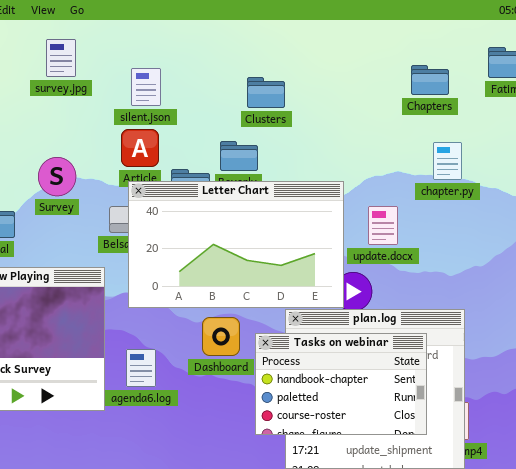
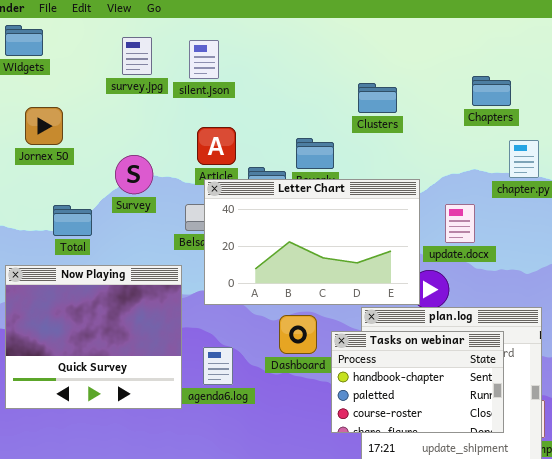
Chapters: [411,65,449,95] -> [472,76,511,106], moved
silent.json: [131,68,161,106] -> [189,40,219,79], moved
Clusters: [247,77,285,108] -> [358,83,397,113], moved

